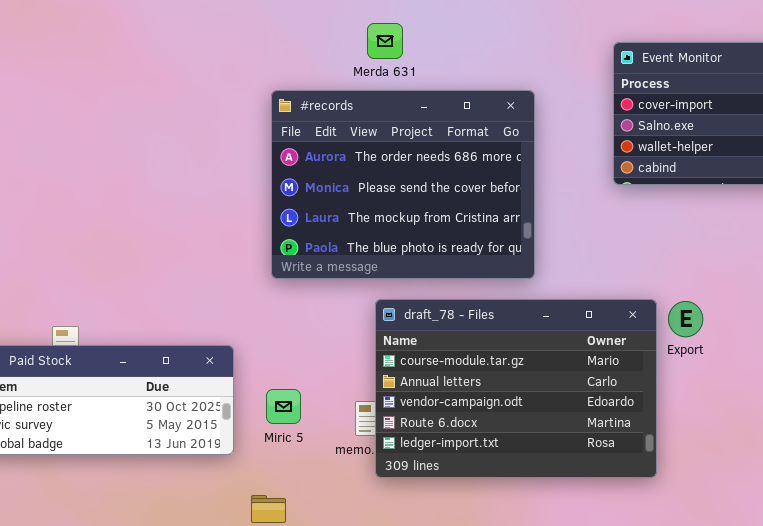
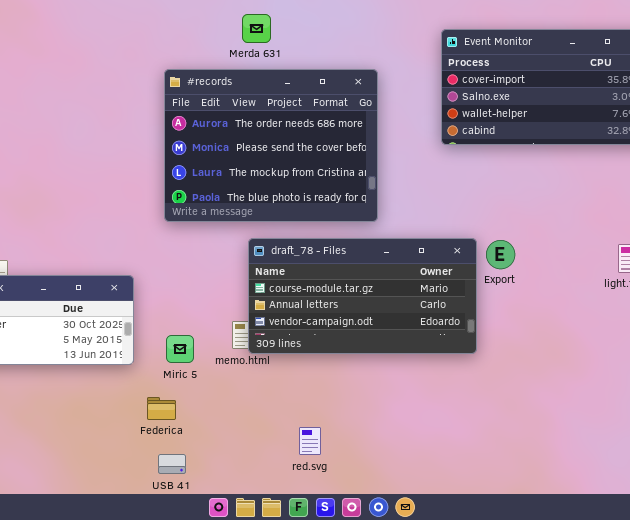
draft_78 - Files: [375,299,657,478] -> [248,238,477,354], resized
Miric 5: [266,389,301,424] -> [166,335,194,363], moved

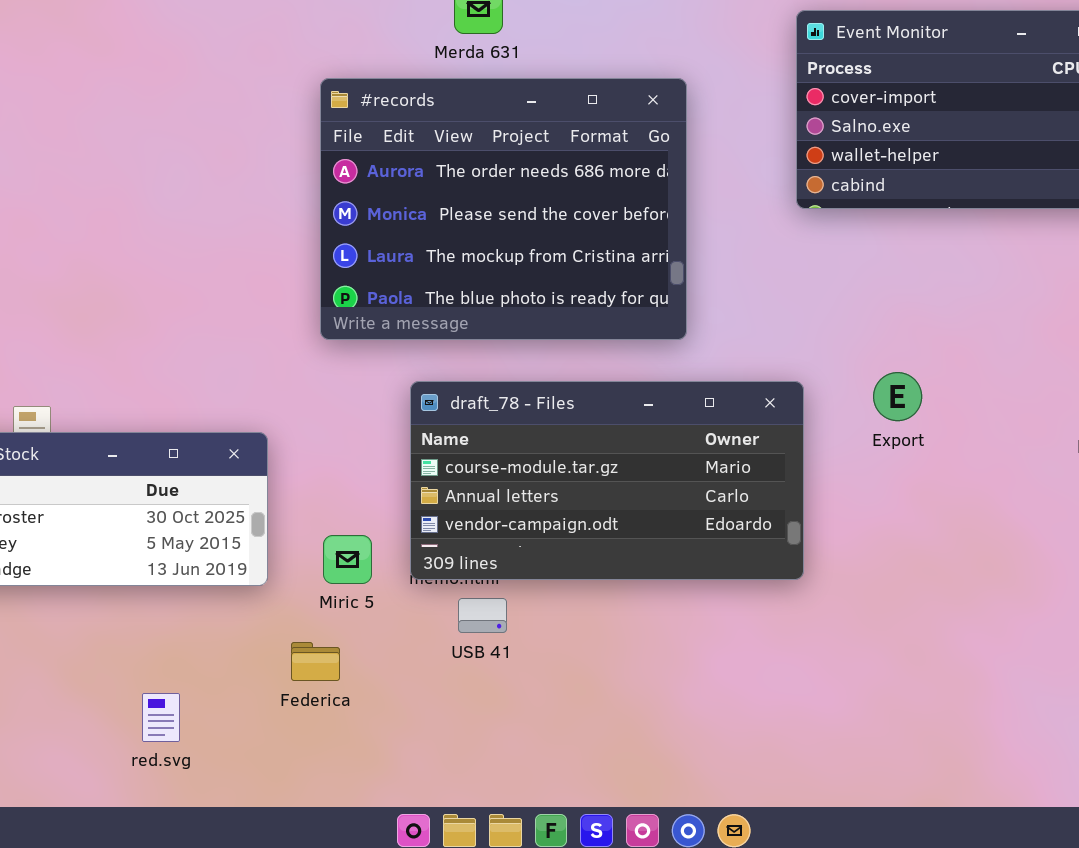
draft_78 - Files: [248,238,477,354] -> [410,381,804,580], moved
red.svg: [299,427,321,455] -> [142,693,180,742], moved
USB 41: [158,454,186,474] -> [458,598,507,633], moved

